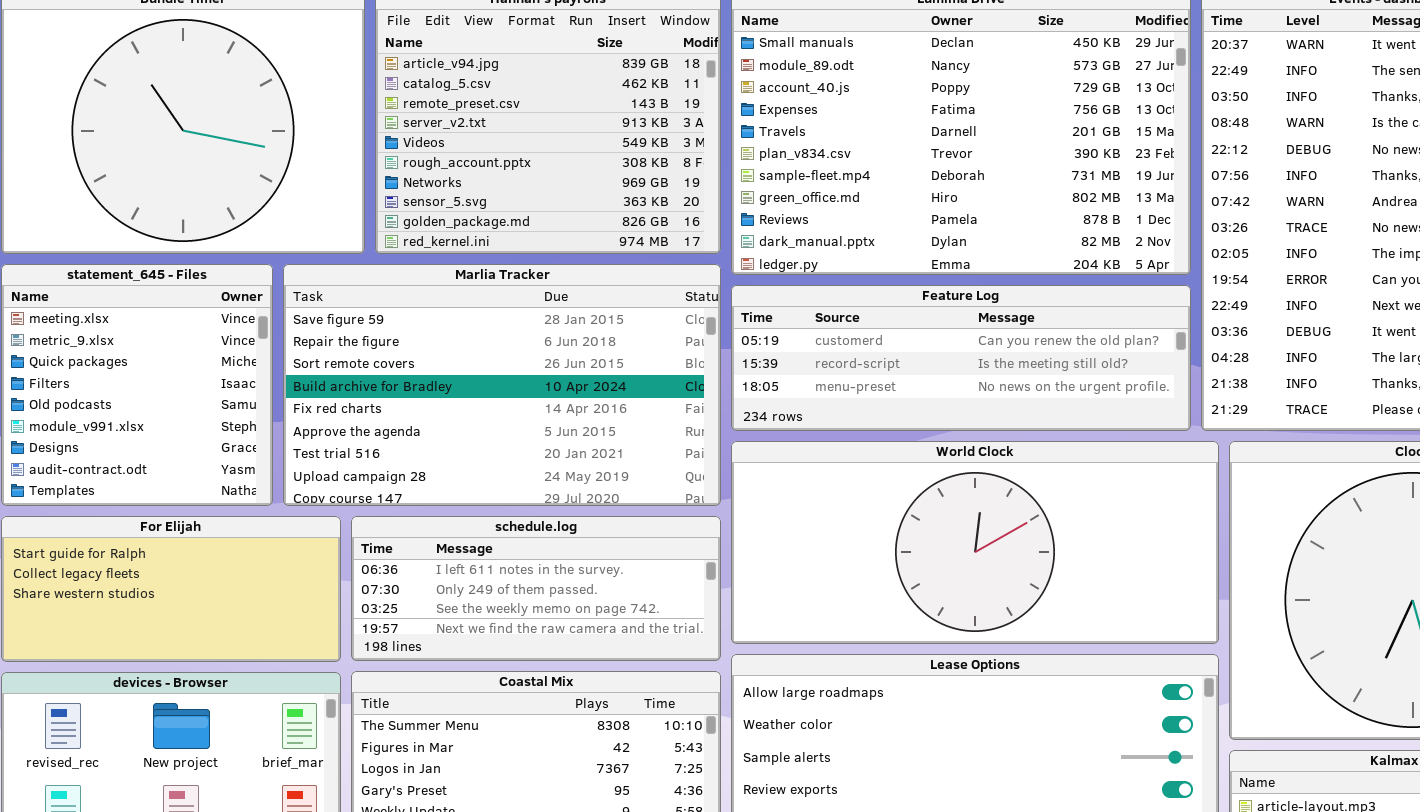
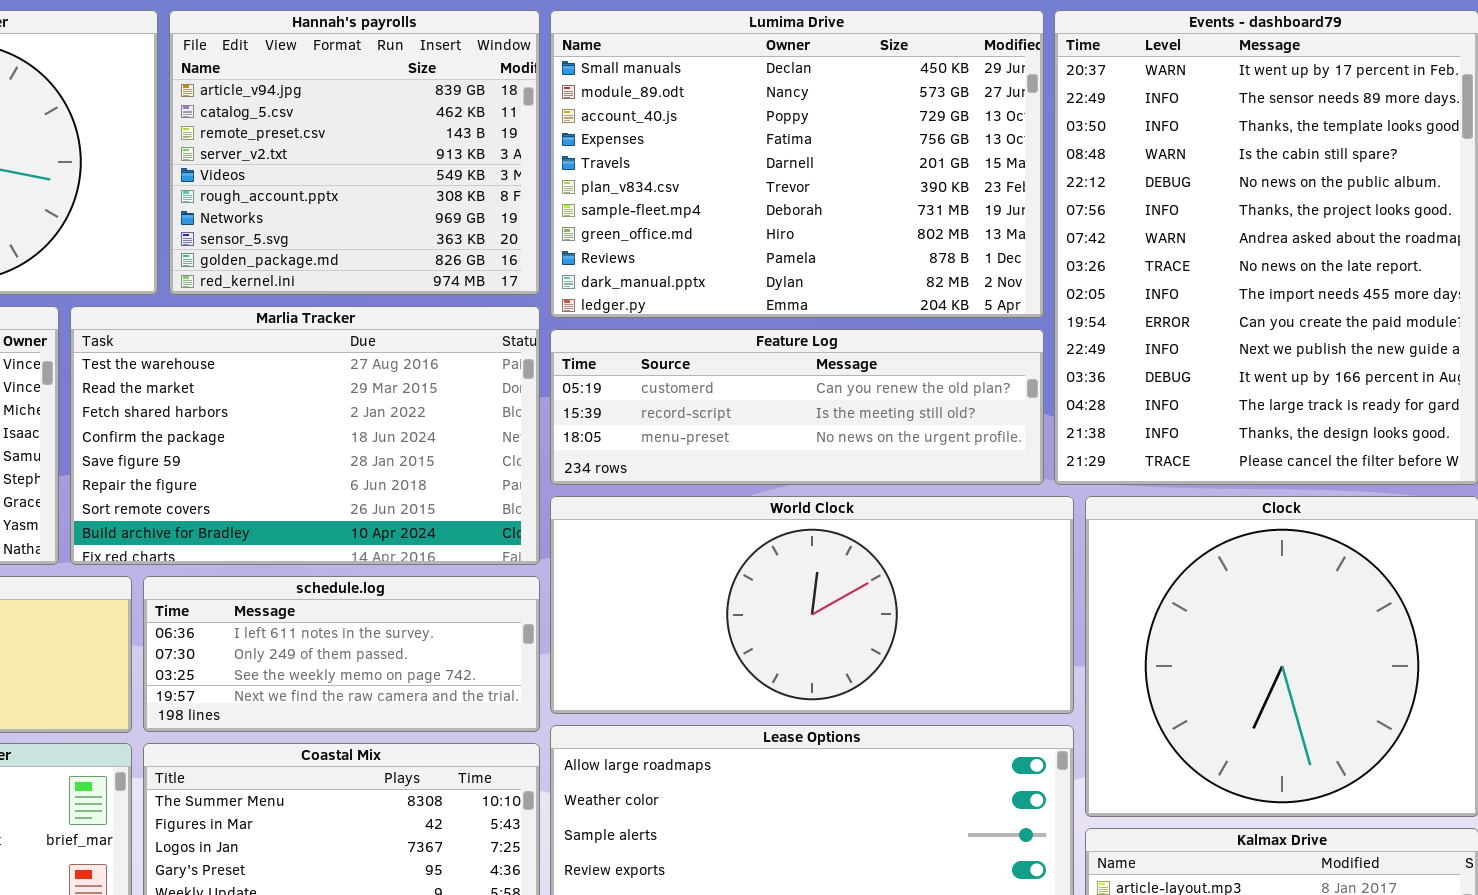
Marlia Tracker: [283,264,721,506] -> [70,306,540,565], scrolled up 4 rows

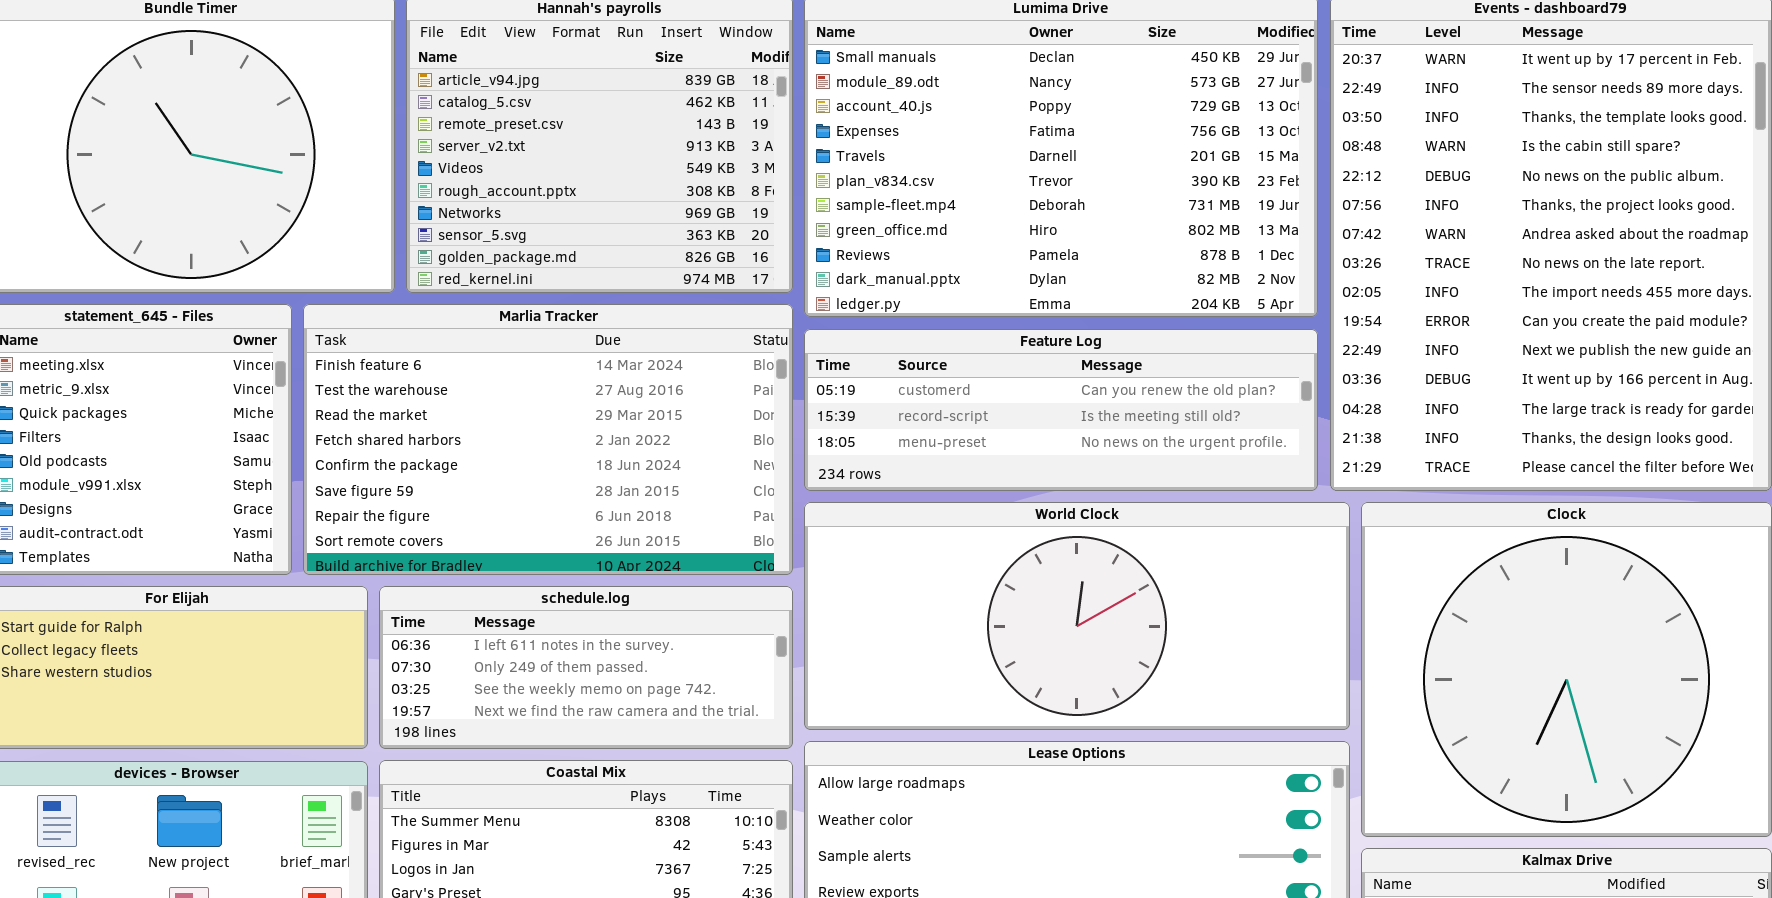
Marlia Tracker: [70,306,540,565] -> [303,304,793,575], scrolled up 1 row

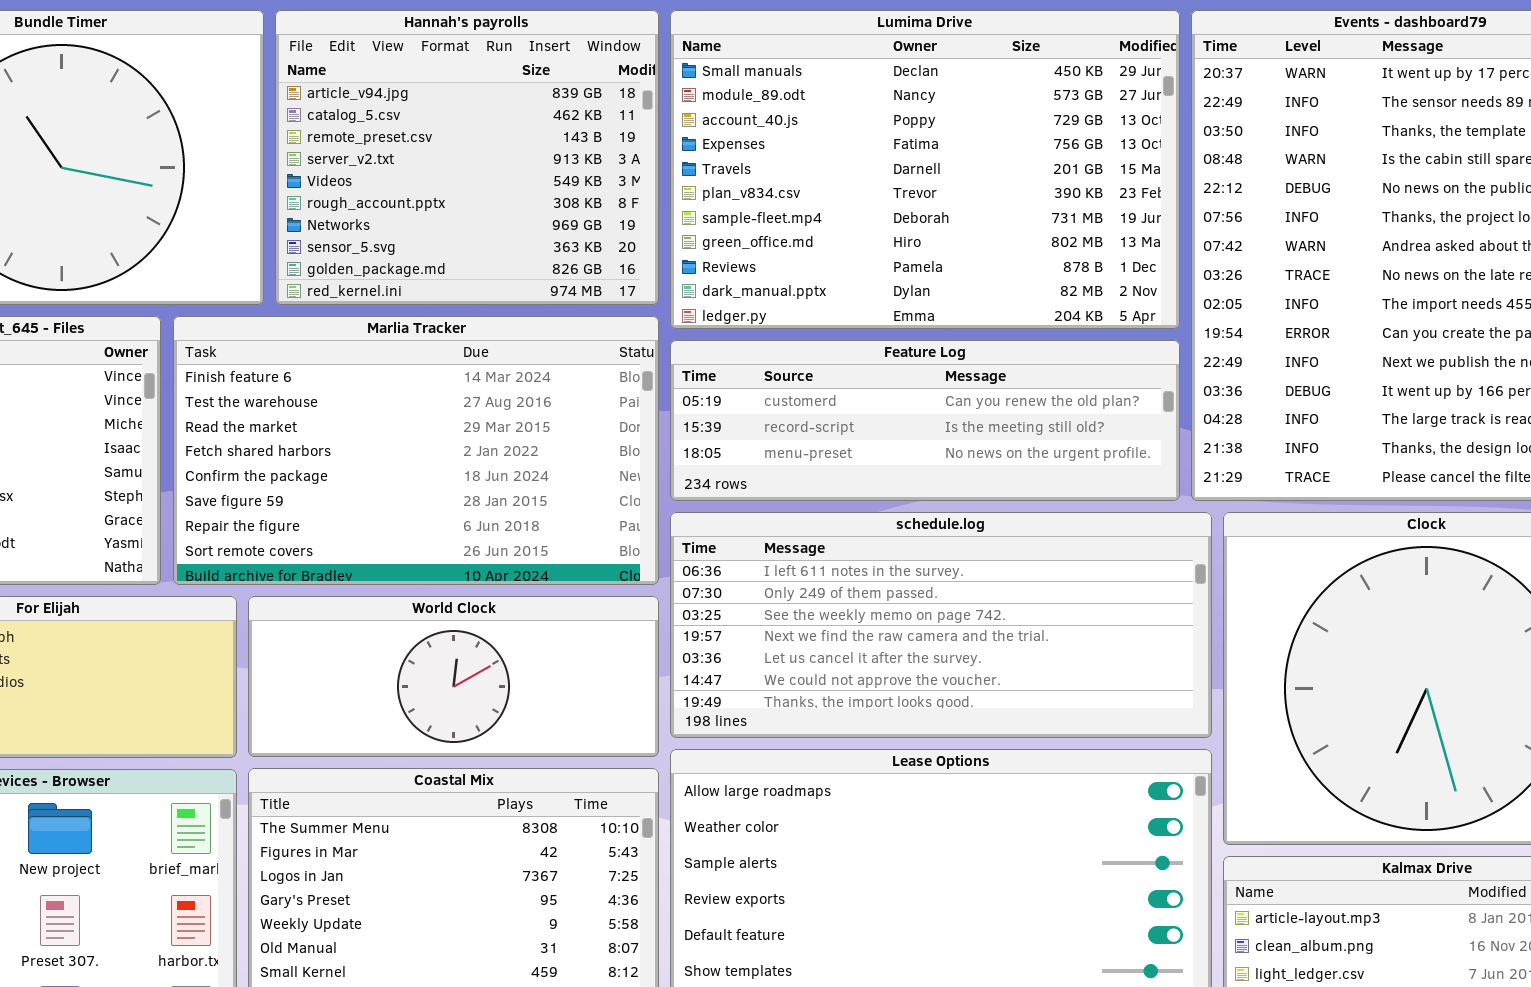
World Clock: [804,502,1350,730] -> [248,596,659,757], moved, resized
schedule.log: [379,586,793,749] -> [670,512,1212,738], moved, resized

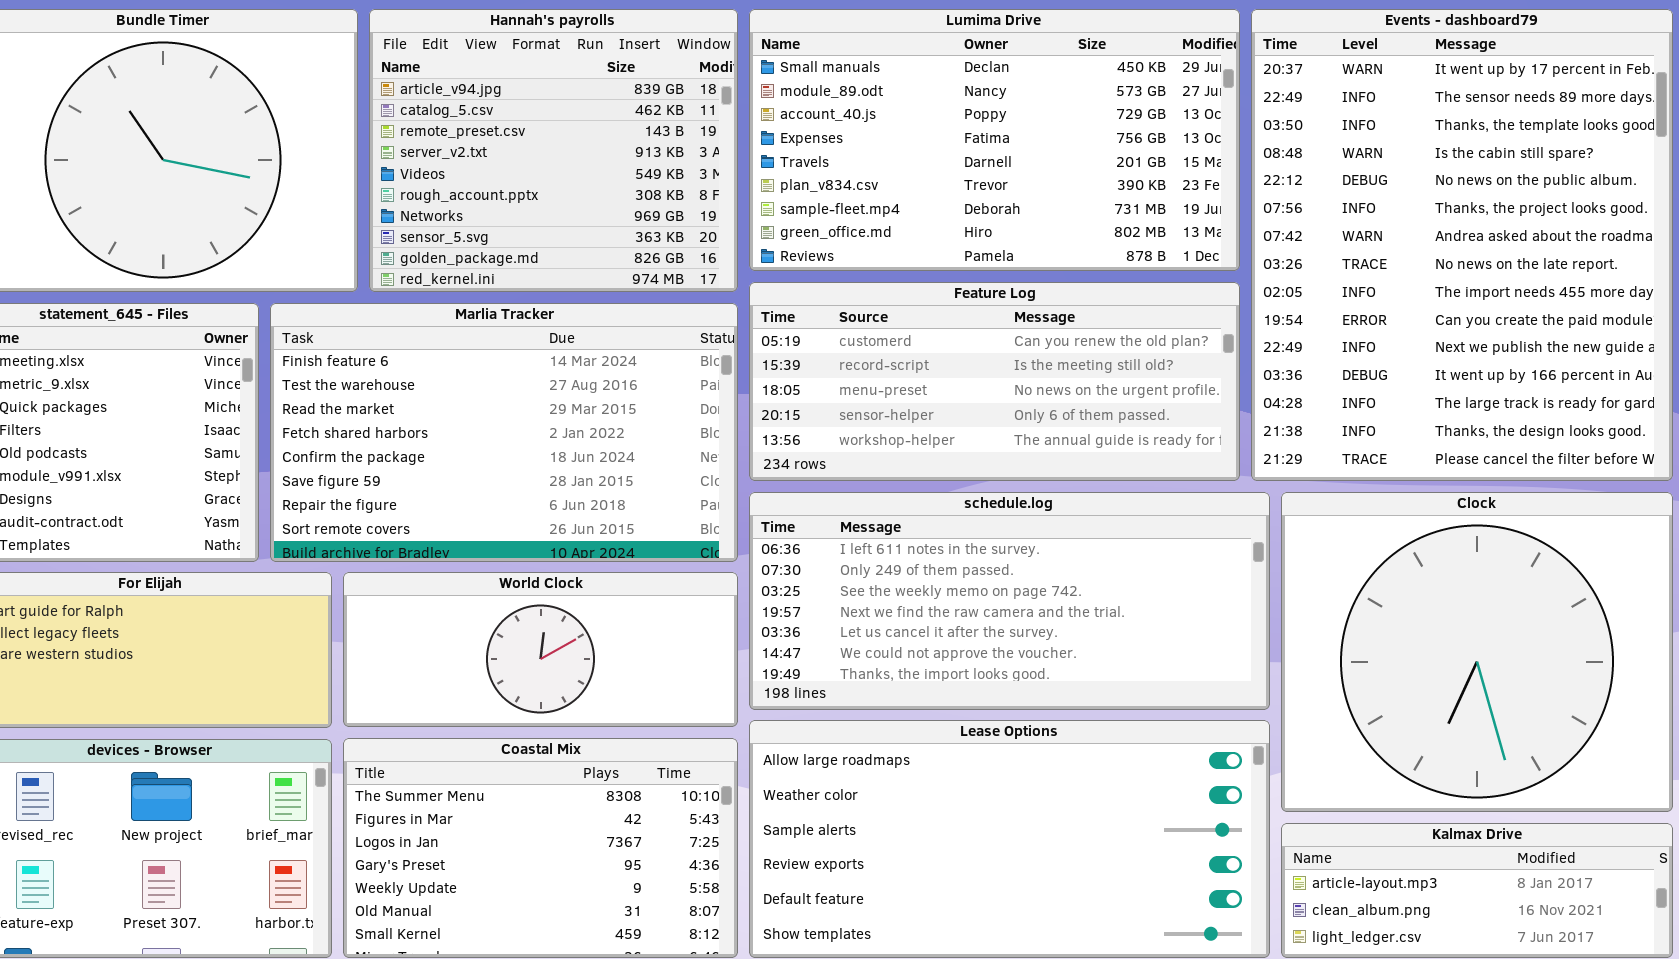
Lumima Drive: [670,10,1180,329] -> [749,9,1240,271], resized
Feature Log: [670,340,1180,501] -> [749,282,1240,481], resized

